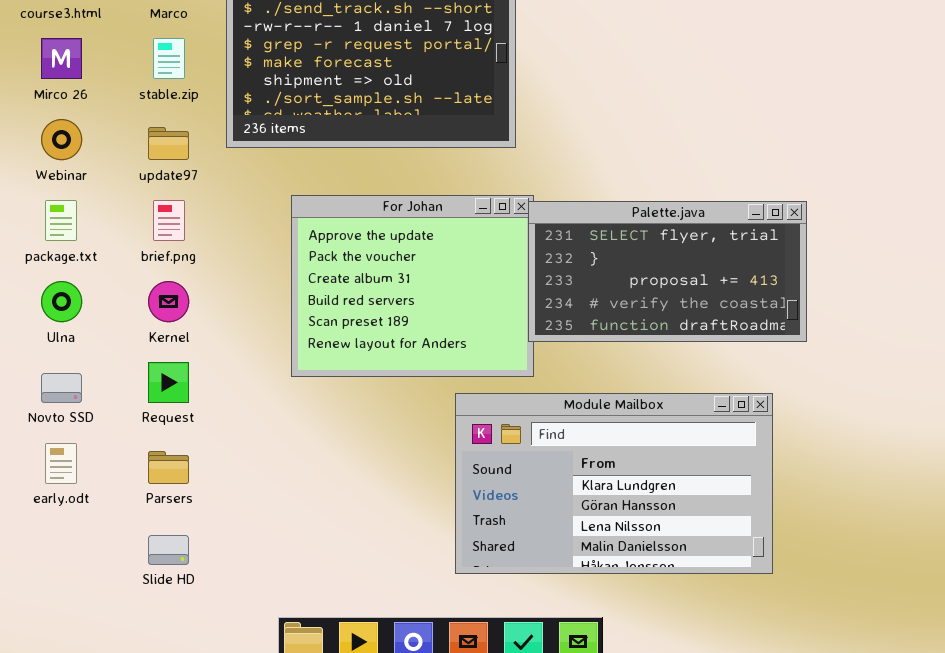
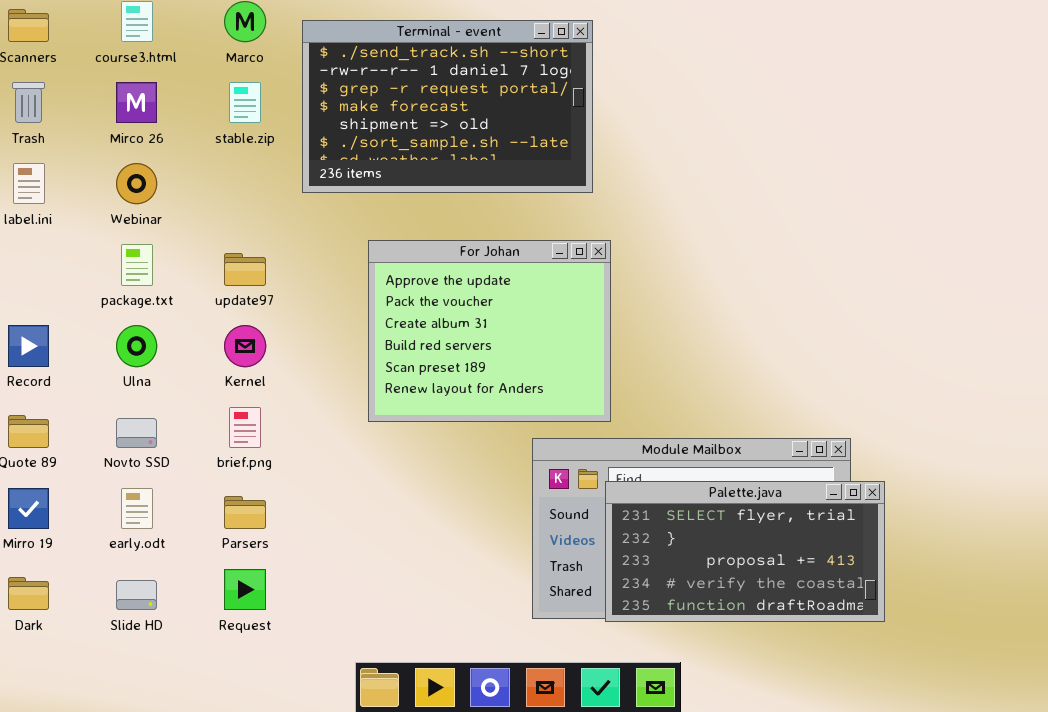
update97: [148,127,189,160] -> [224,253,266,286], moved
brief.png: [153,200,185,241] -> [229,407,261,448], moved
Palette.java: [528,201,807,342] -> [605,481,885,622], moved
Request: [148,362,189,403] -> [224,569,266,610], moved
Slide HD: [148,535,189,565] -> [116,580,157,610], moved

